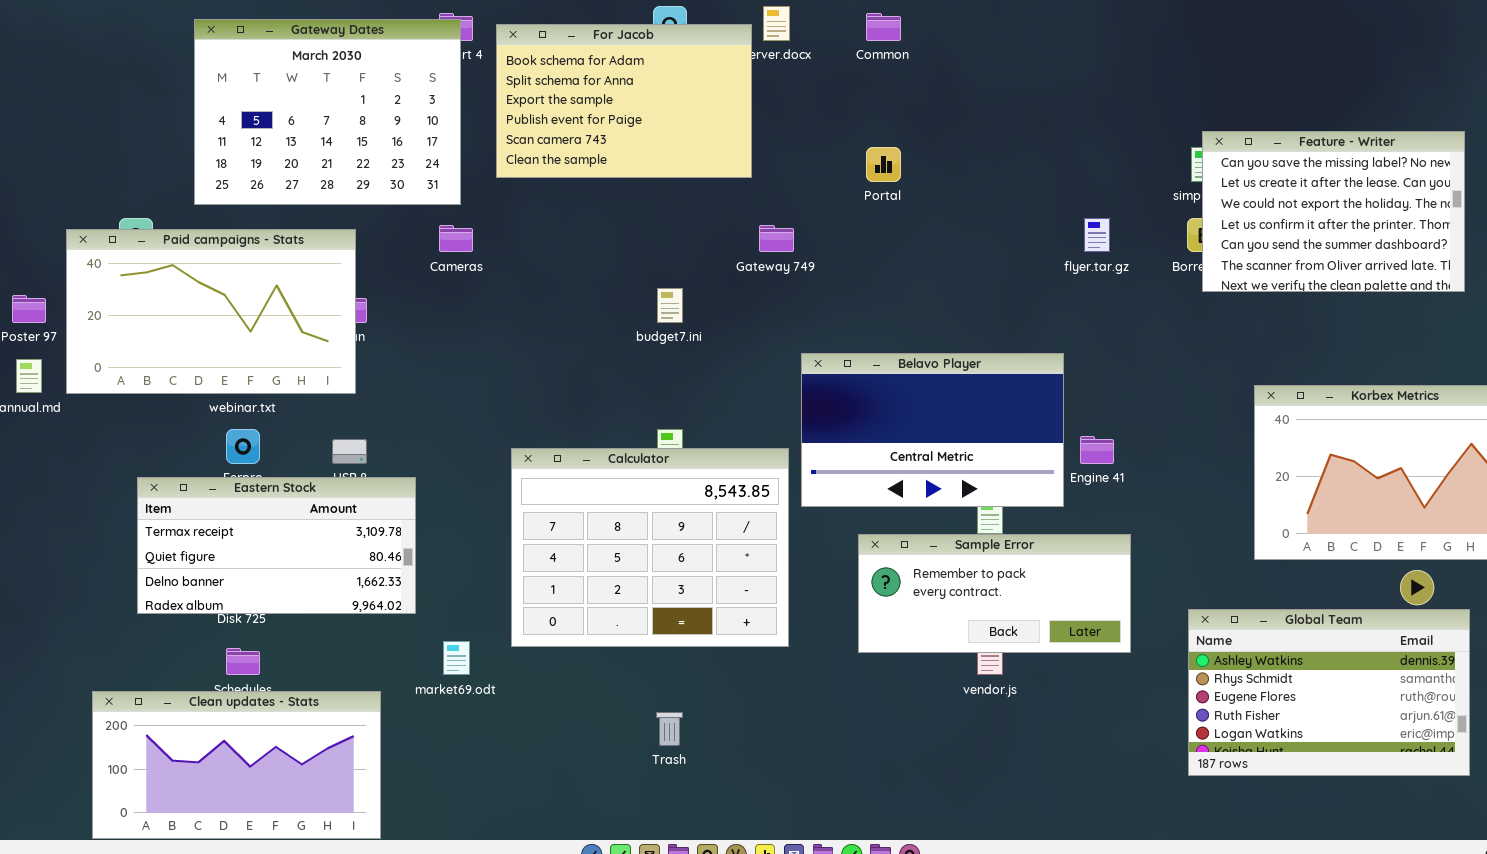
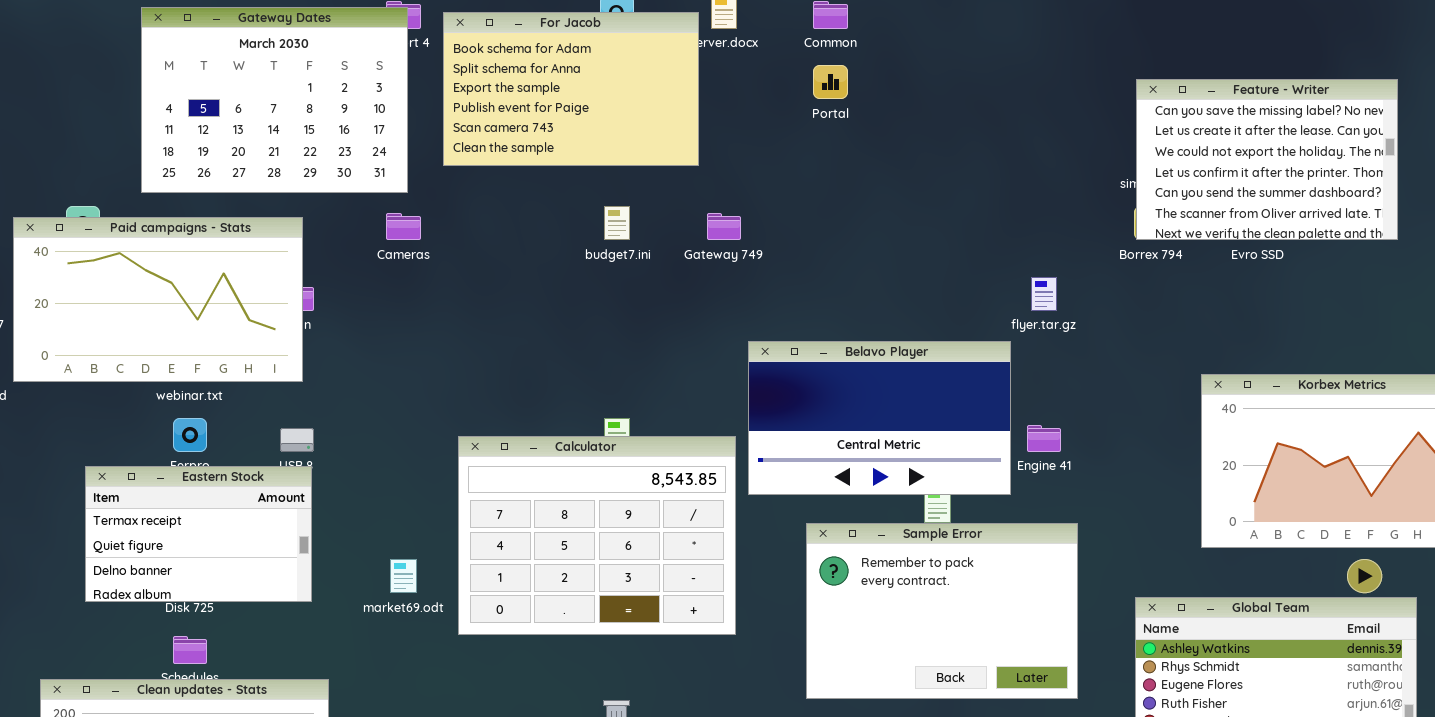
Feature - Writer: [1202,131,1465,292] -> [1136,79,1398,240], moved
Portal: [866,147,901,182] -> [813,65,848,99], moved
flyer.tar.gz: [1084,218,1110,252] -> [1031,277,1057,311], moved
budget7.ini: [657,288,683,323] -> [604,206,630,240], moved
Eastern Stock: [137,477,416,614] -> [85,466,312,602], resized
Sample Error: [858,534,1131,653] -> [806,523,1078,699], resized
market69.odt: [443,641,470,675] -> [390,559,417,593], moved

